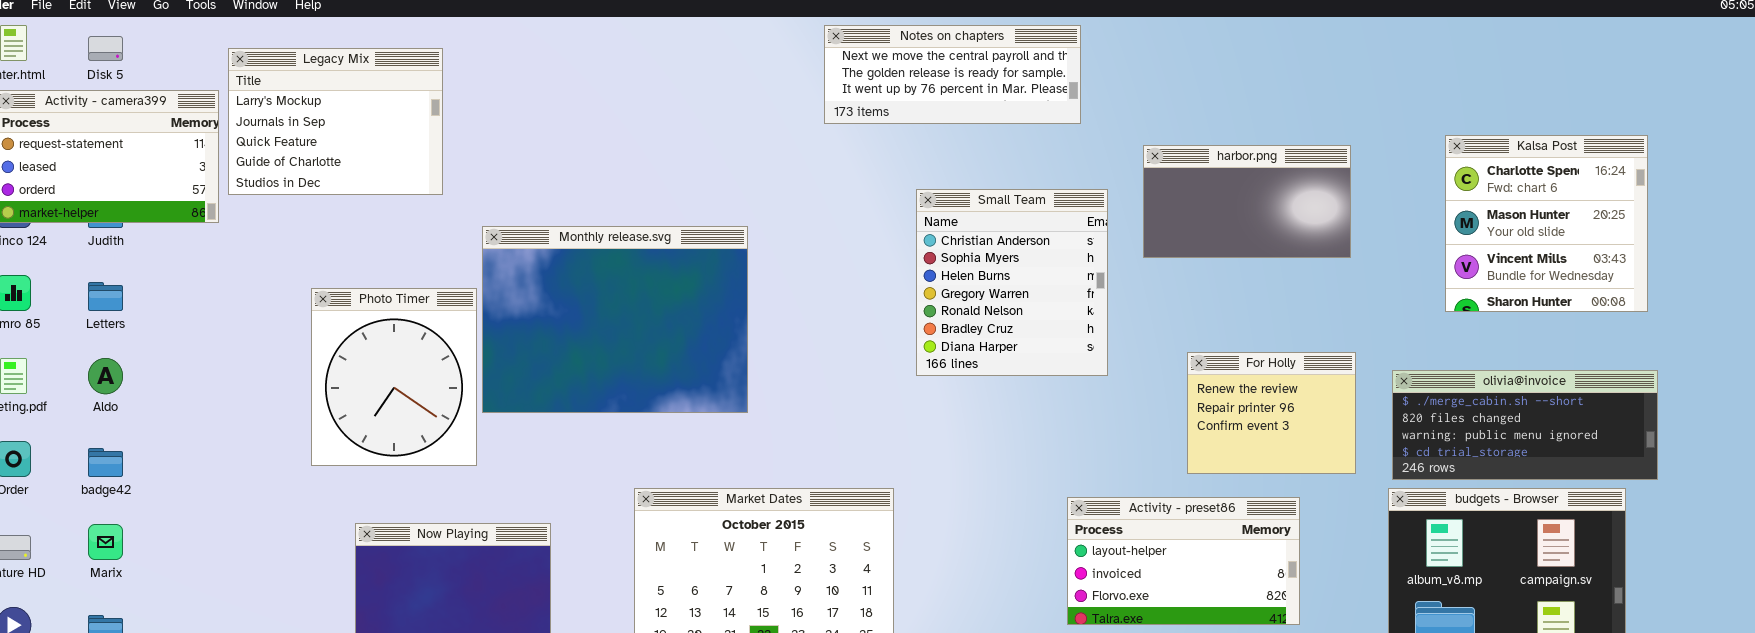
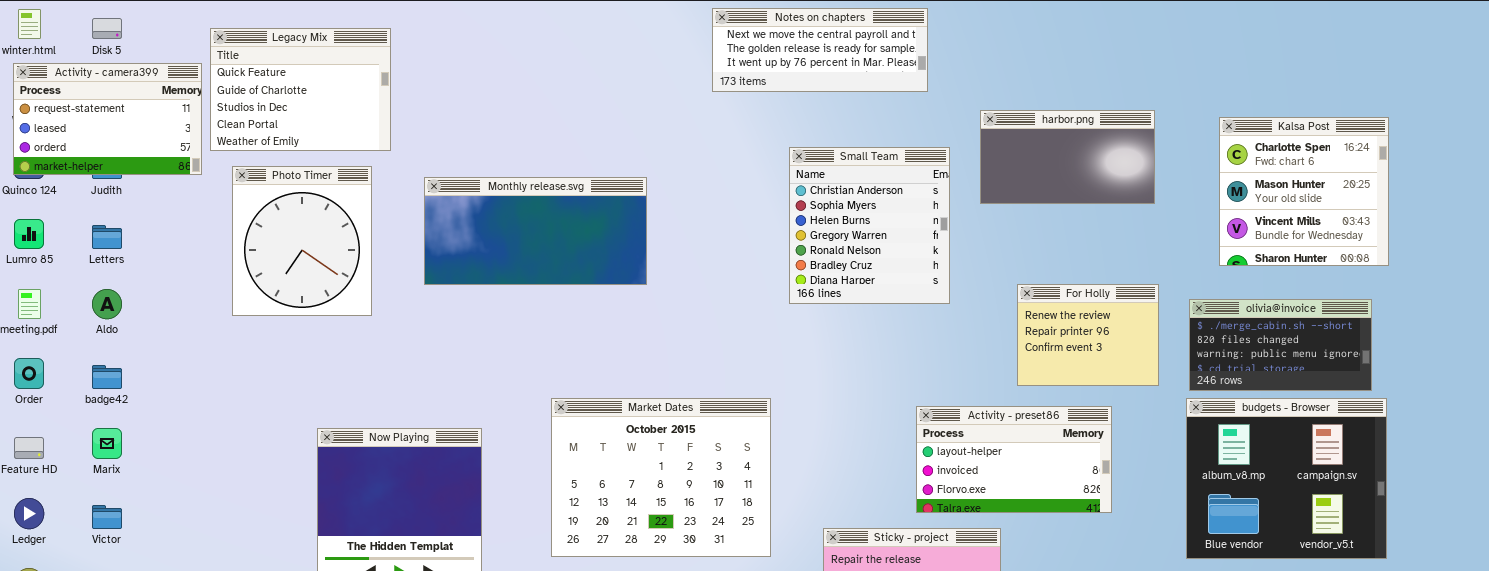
Legacy Mix: [228,48,443,195] -> [210,28,391,151], scrolled down 2 rows
Kalsa Post: [1445,135,1648,312] -> [1219,117,1389,266], moved
Monthly release.svg: [482,226,748,413] -> [424,177,647,285], resized
Photo Timer: [311,288,477,466] -> [232,166,372,316], moved
olivia@invoice: [1392,370,1658,480] -> [1189,299,1372,391], resized

